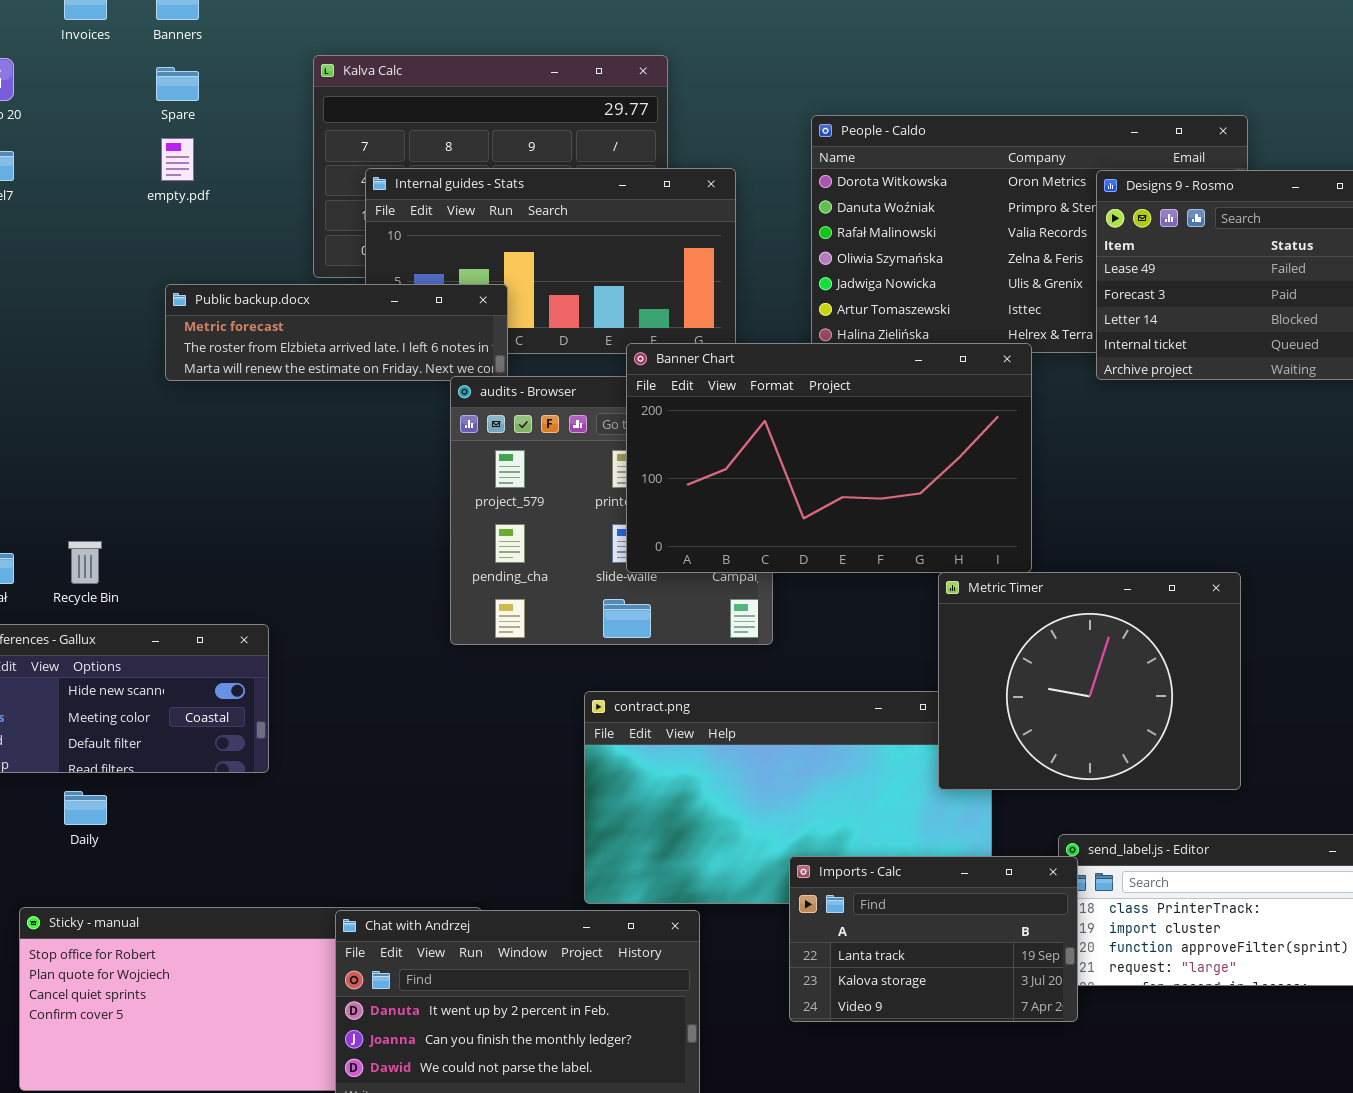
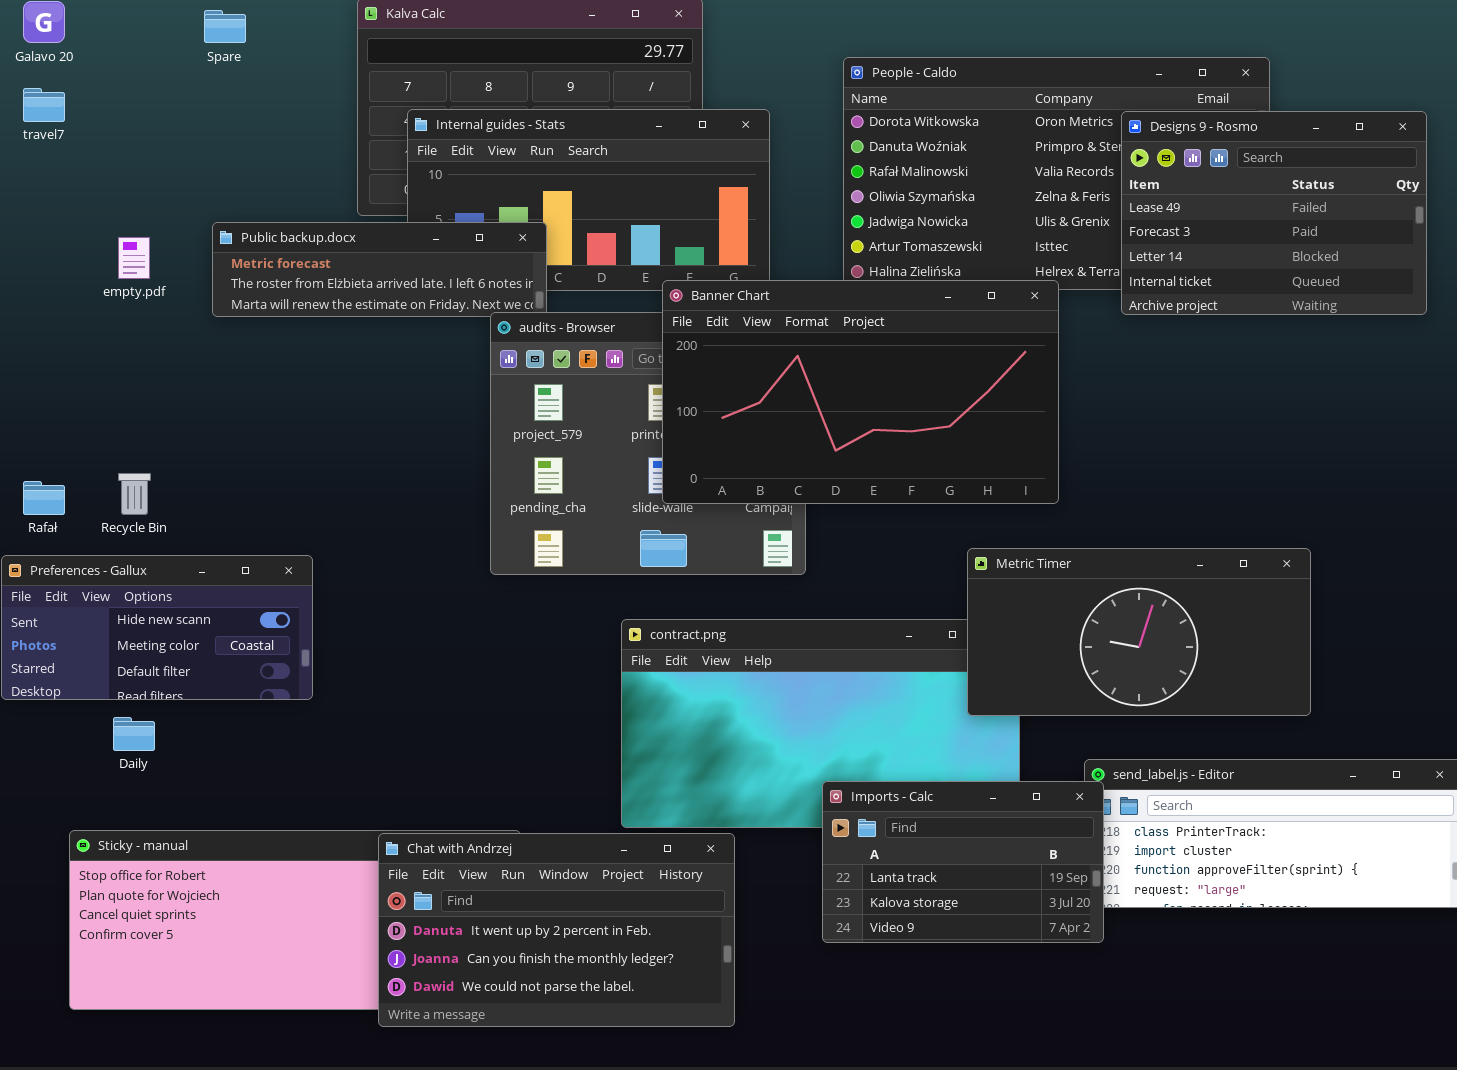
empty.pdf: [161,138,194,181] -> [118,237,150,279], moved
Metric Timer: [938,572,1241,790] -> [967,548,1311,716], resized

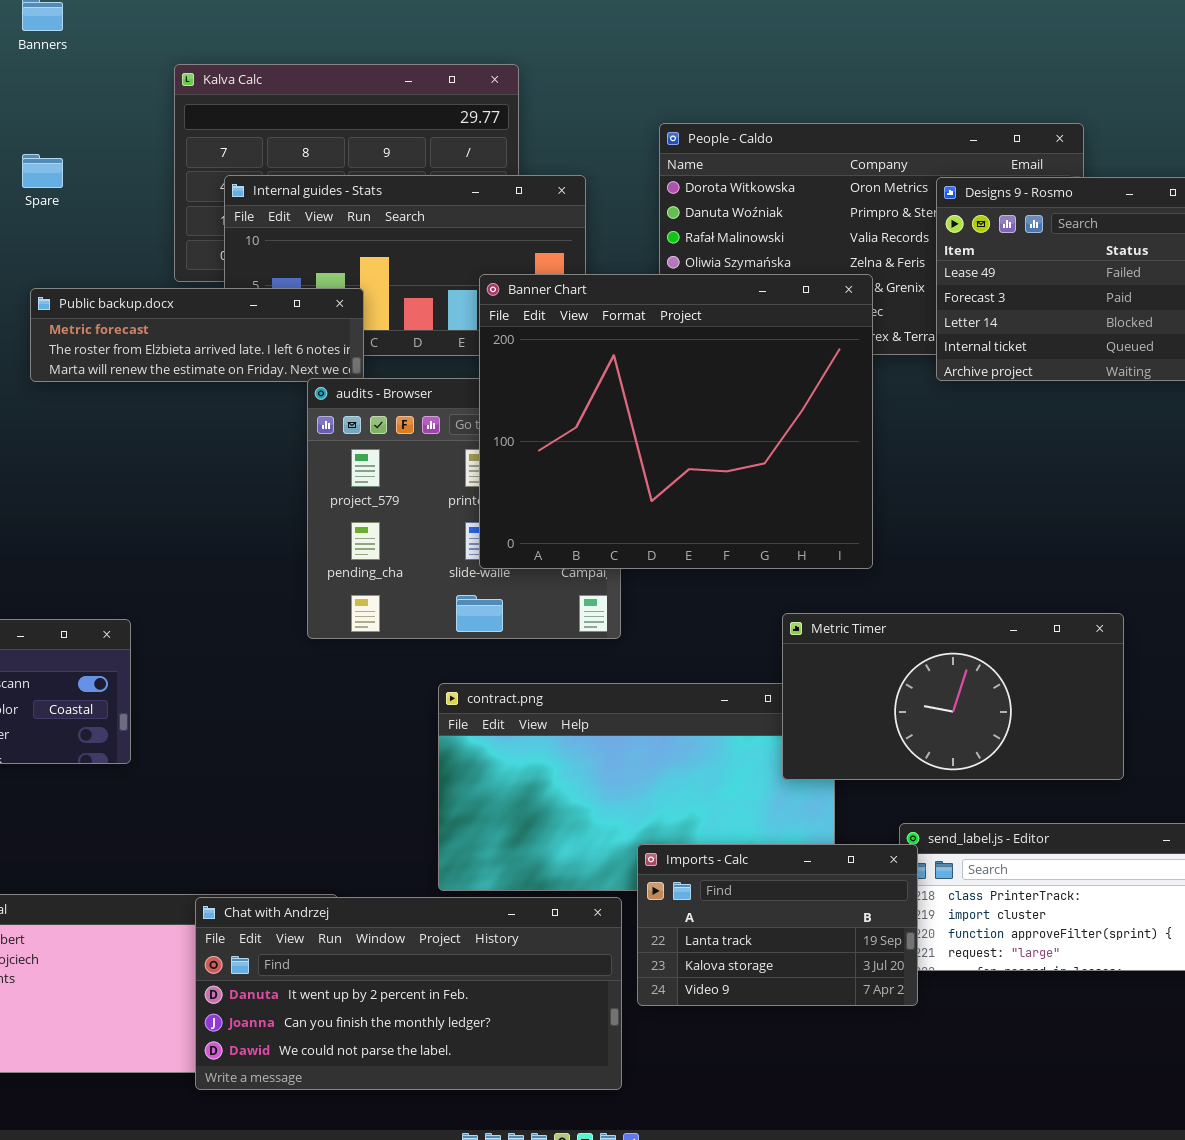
Spare: [204,10,246,43] -> [22,154,63,188], moved
Banner Chart: [662,280,1059,504] -> [479,274,873,569], resized
Chat with Andrzej: [378,833,735,1027] -> [195,897,622,1090], resized

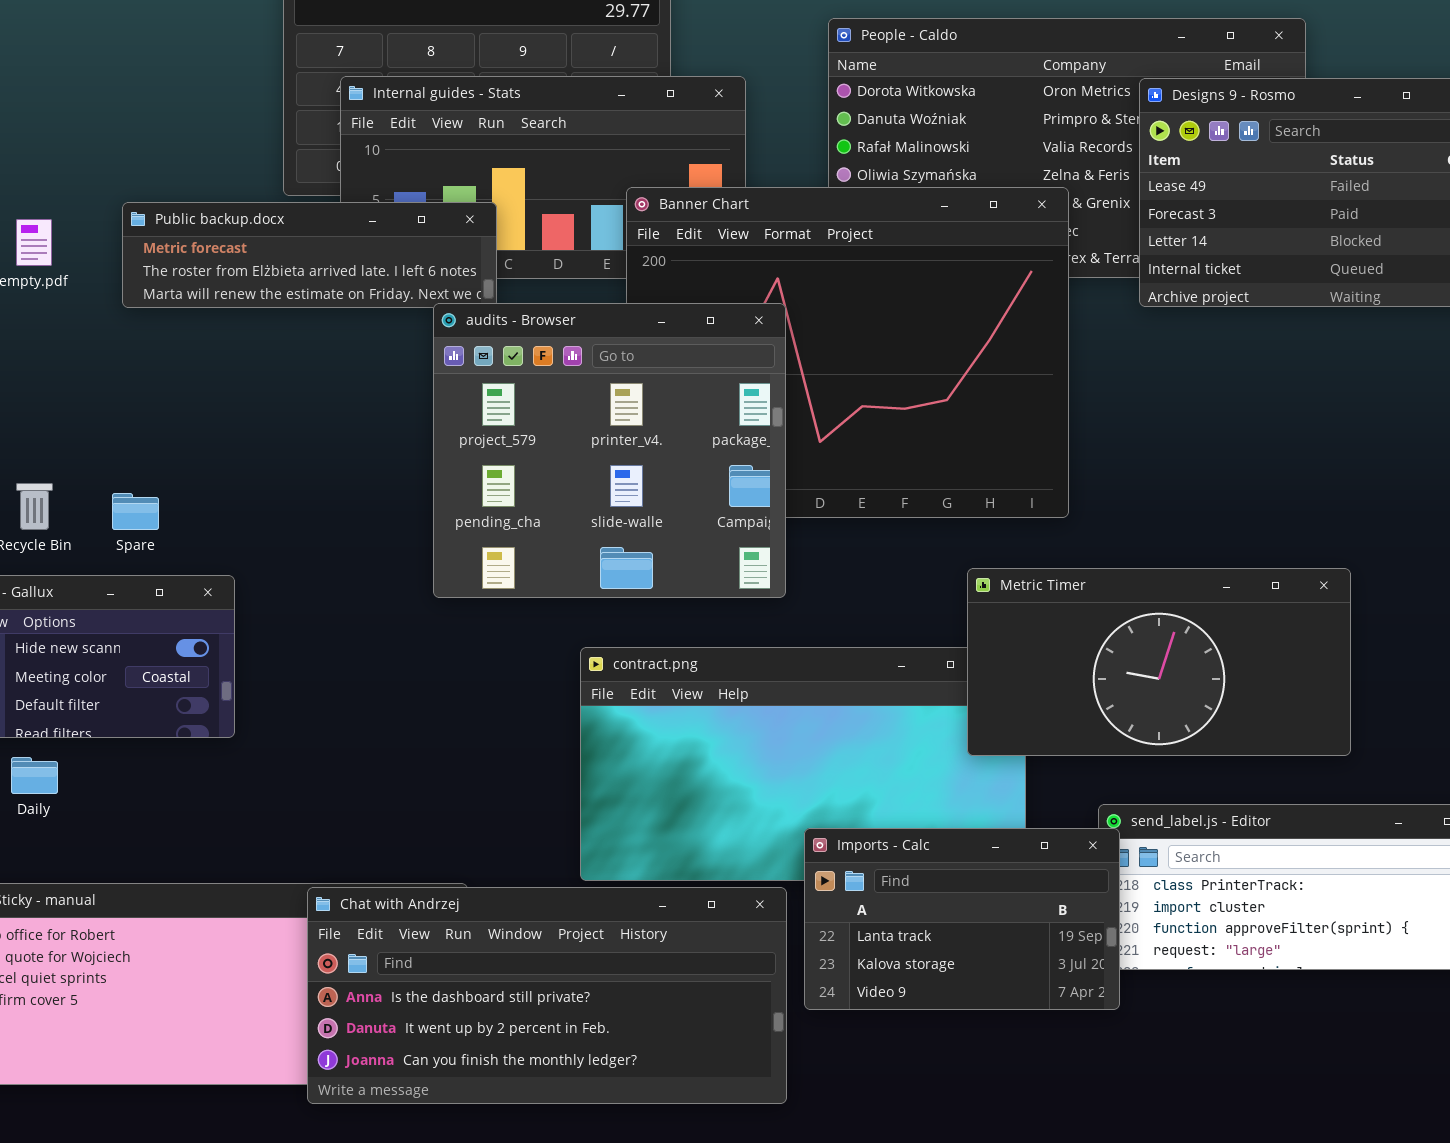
Spare: [22,154,63,188] -> [112,493,159,530], moved
audits - Browser: [307,378,621,639] -> [433,303,786,598], raised
Chat with Andrzej: [195,897,622,1090] -> [307,887,787,1104], scrolled up 1 row

